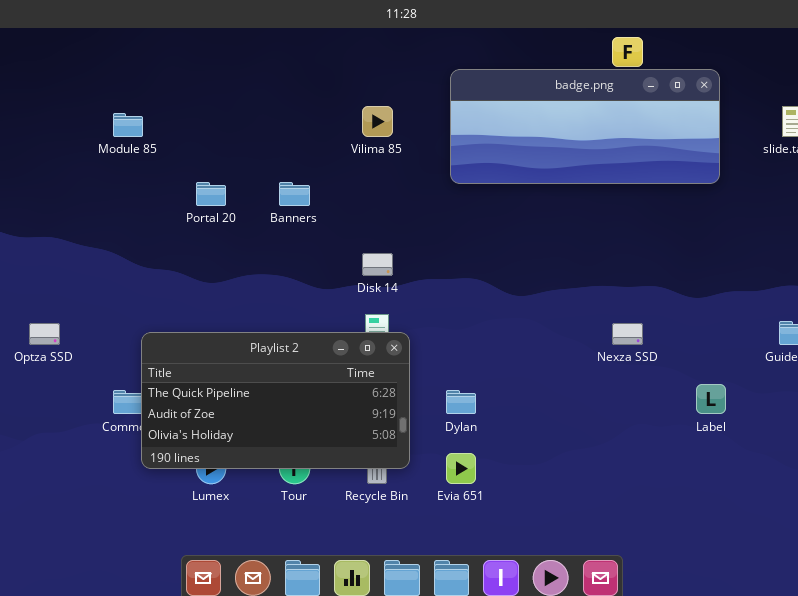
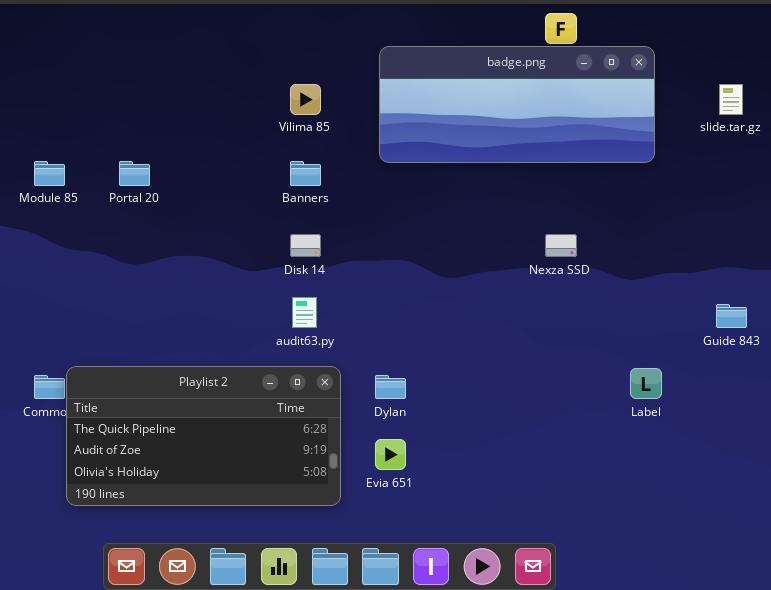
Module 85: [113,113,143,137] -> [34,161,65,186], moved
Banners: [279,182,310,206] -> [290,161,321,186], moved
Nexza SSD: [612,323,643,345] -> [545,234,577,257], moved
Playlist 2: [141,332,410,469] -> [66,366,341,506], moved

